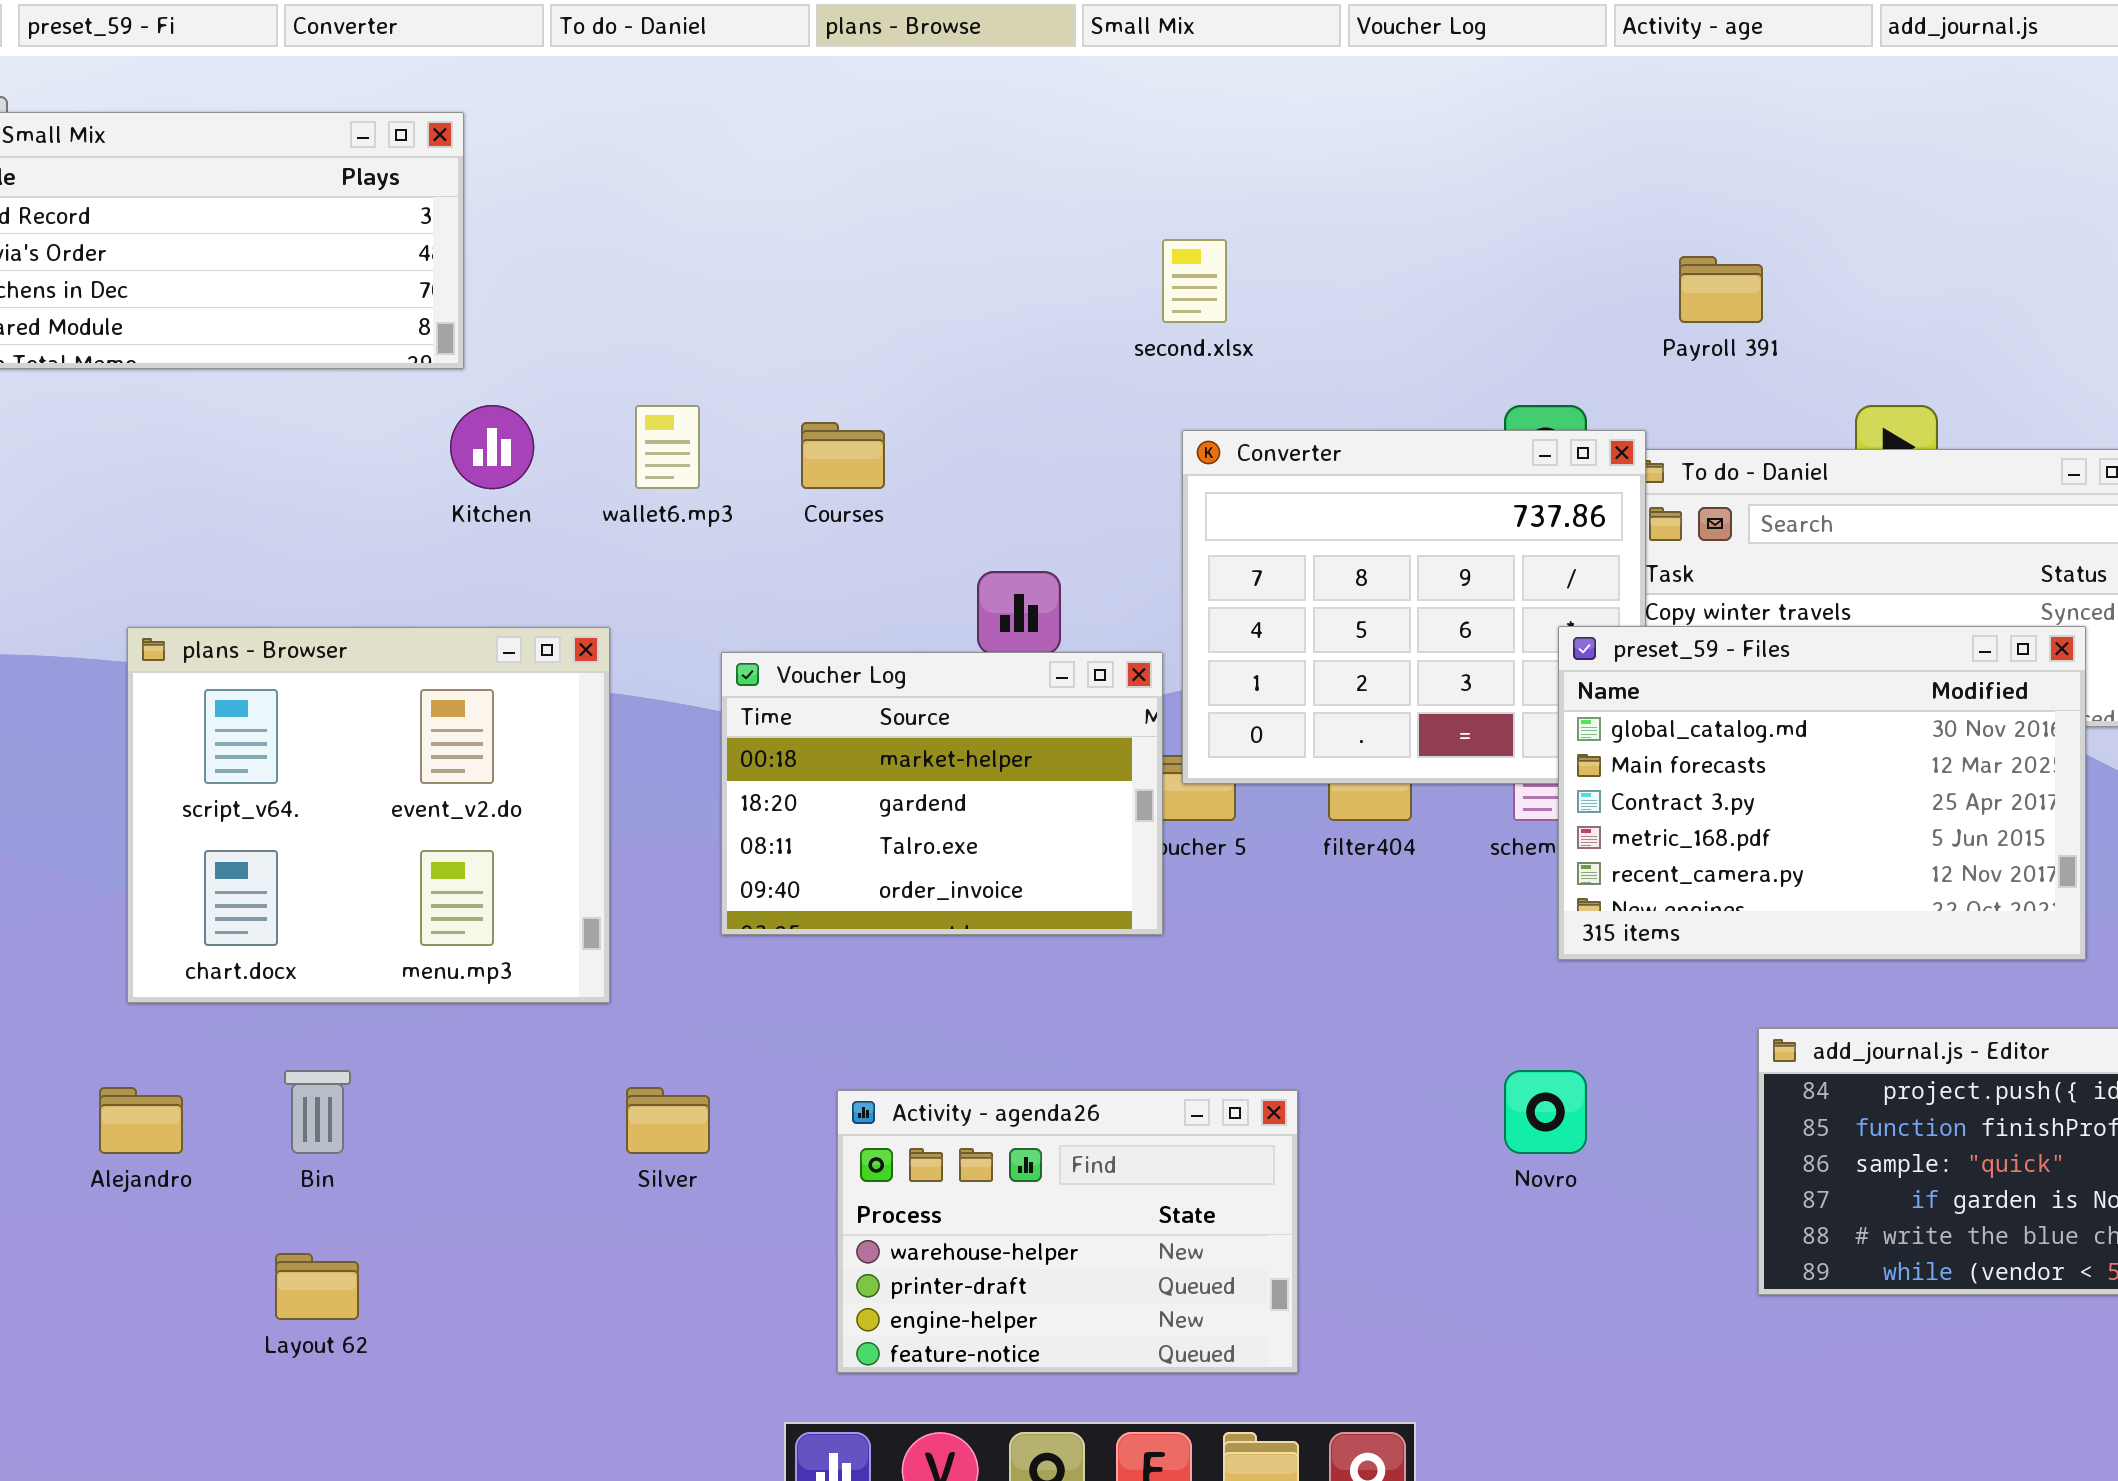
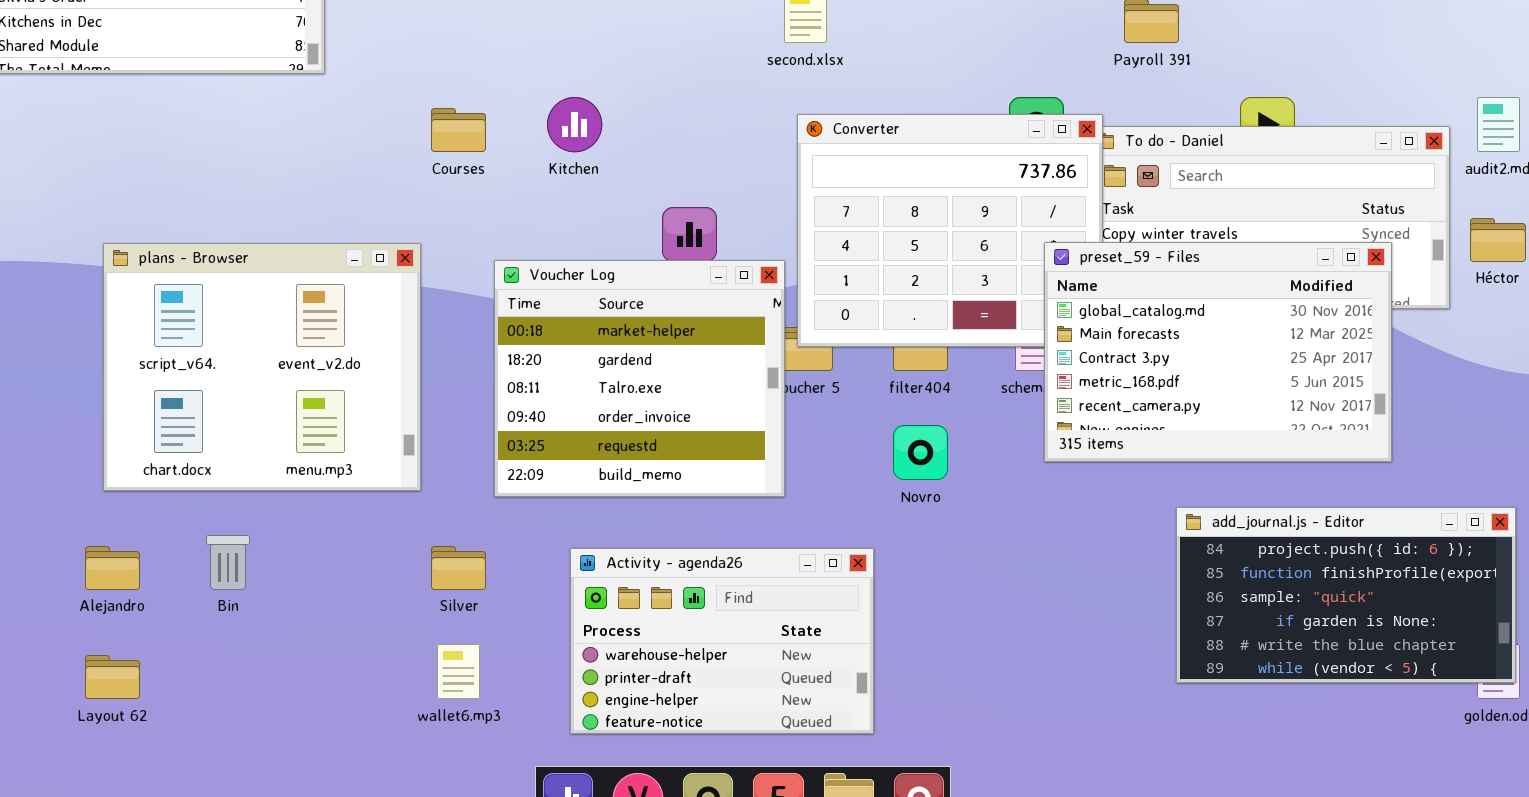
Kitchen: [450,405,534,489] -> [547,97,602,152], moved
wallet6.mp3: [635,405,700,489] -> [437,644,480,699], moved
Courses: [801,422,885,489] -> [431,108,486,152], moved
Voucher Log: [721,652,1163,935] -> [494,260,785,497], resized
Novro: [1504,1070,1587,1154] -> [893,425,948,480], moved
Layout 62: [275,1253,359,1320] -> [85,655,140,699], moved

